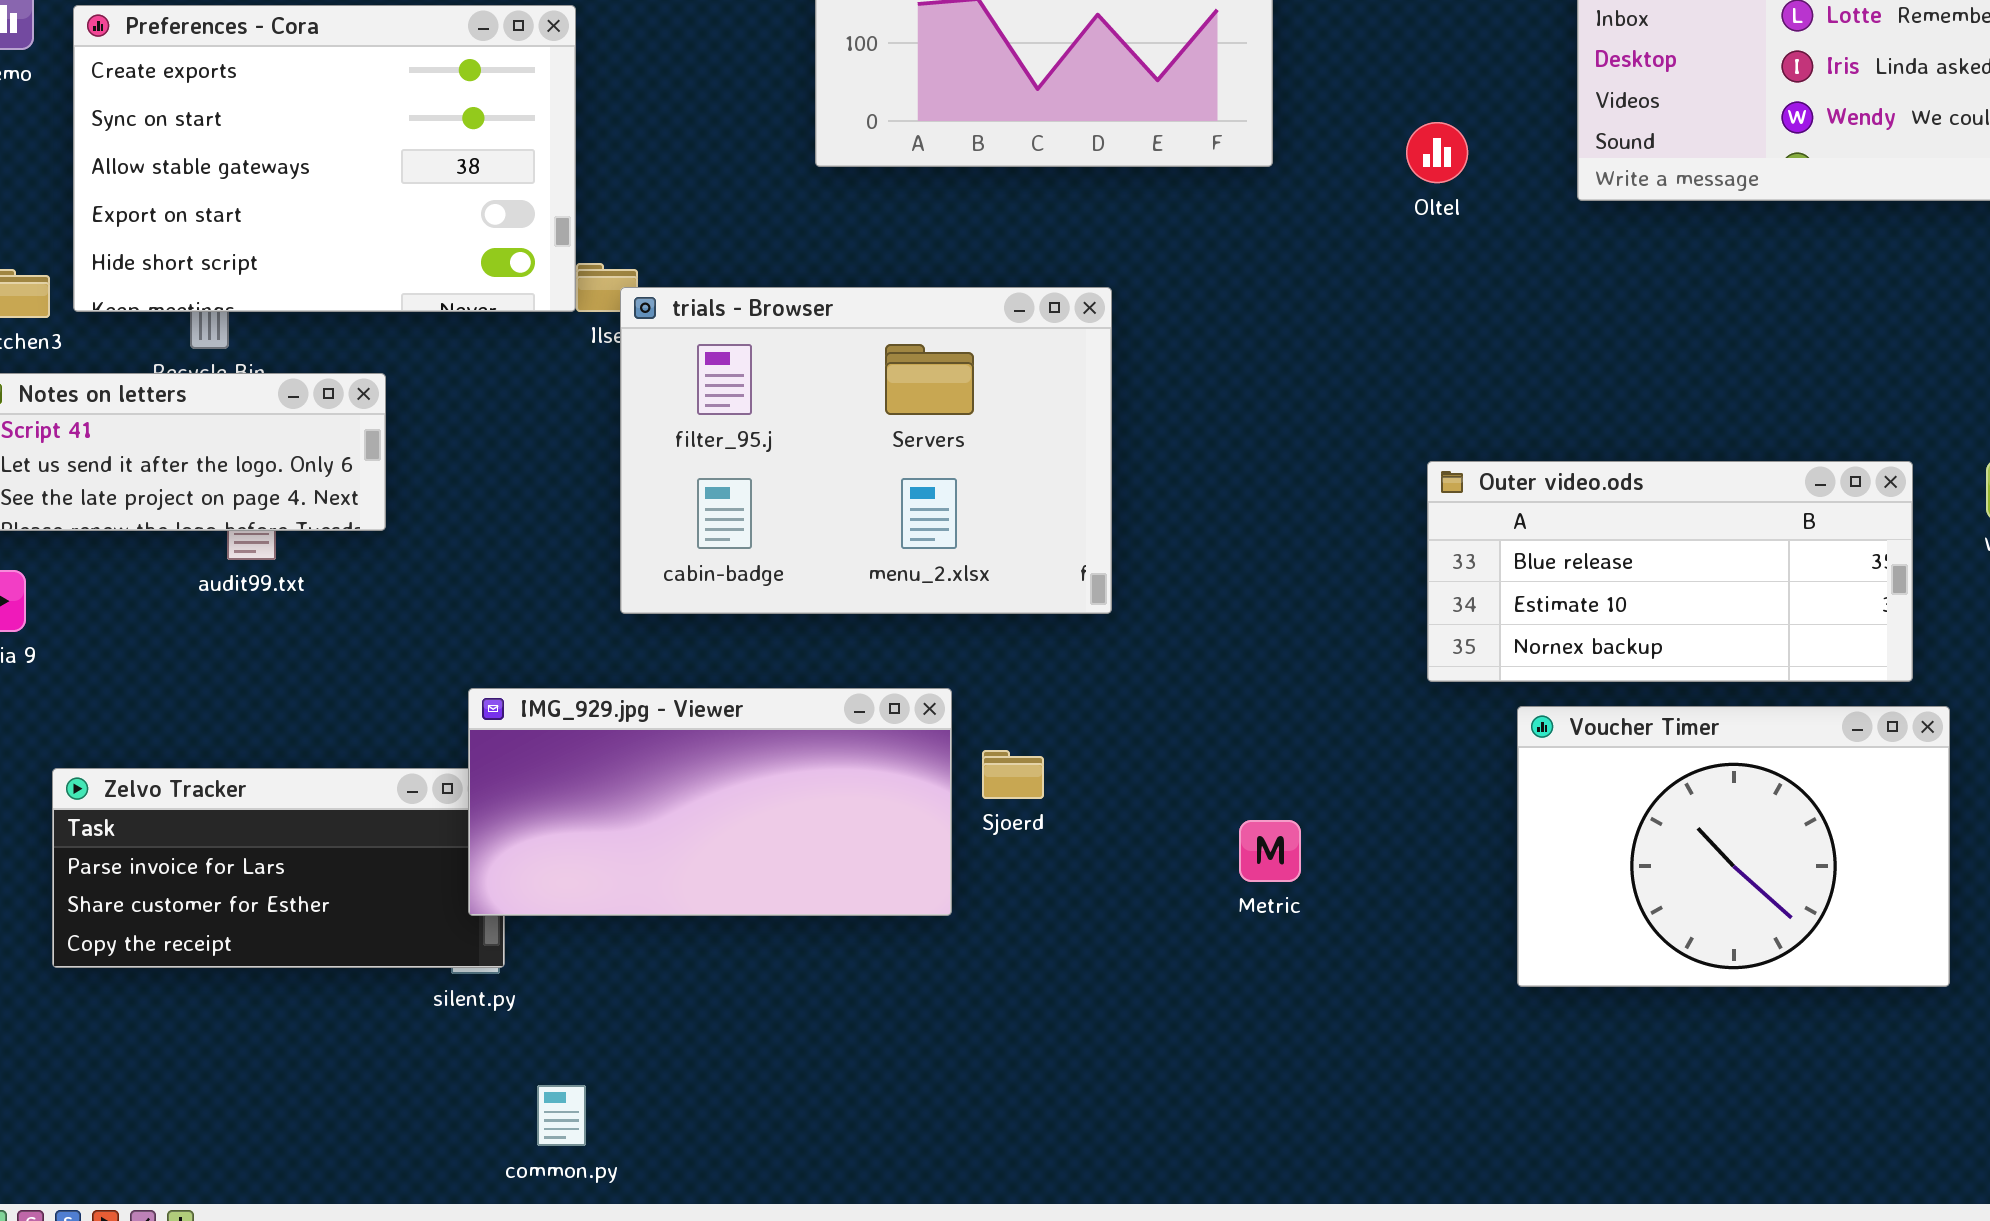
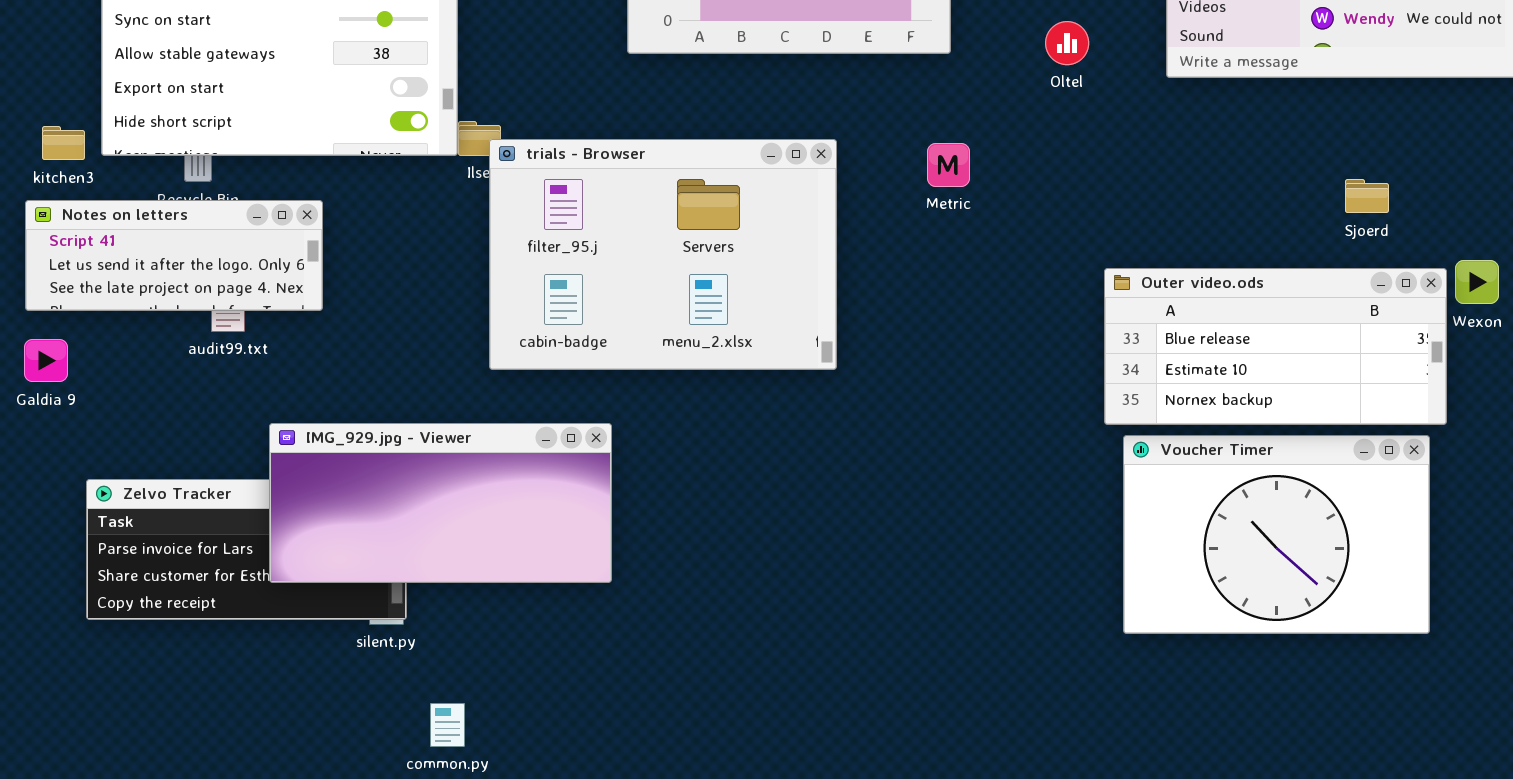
Outer video.ods: [1427,461,1913,682] -> [1104,268,1447,425], moved
IMG_929.jpg - Viewer: [468,688,952,916] -> [269,423,612,583], moved
Sjoerd: [982,750,1044,799] -> [1345,179,1389,213], moved
Metric: [1239,820,1301,882] -> [927,143,970,187], moved

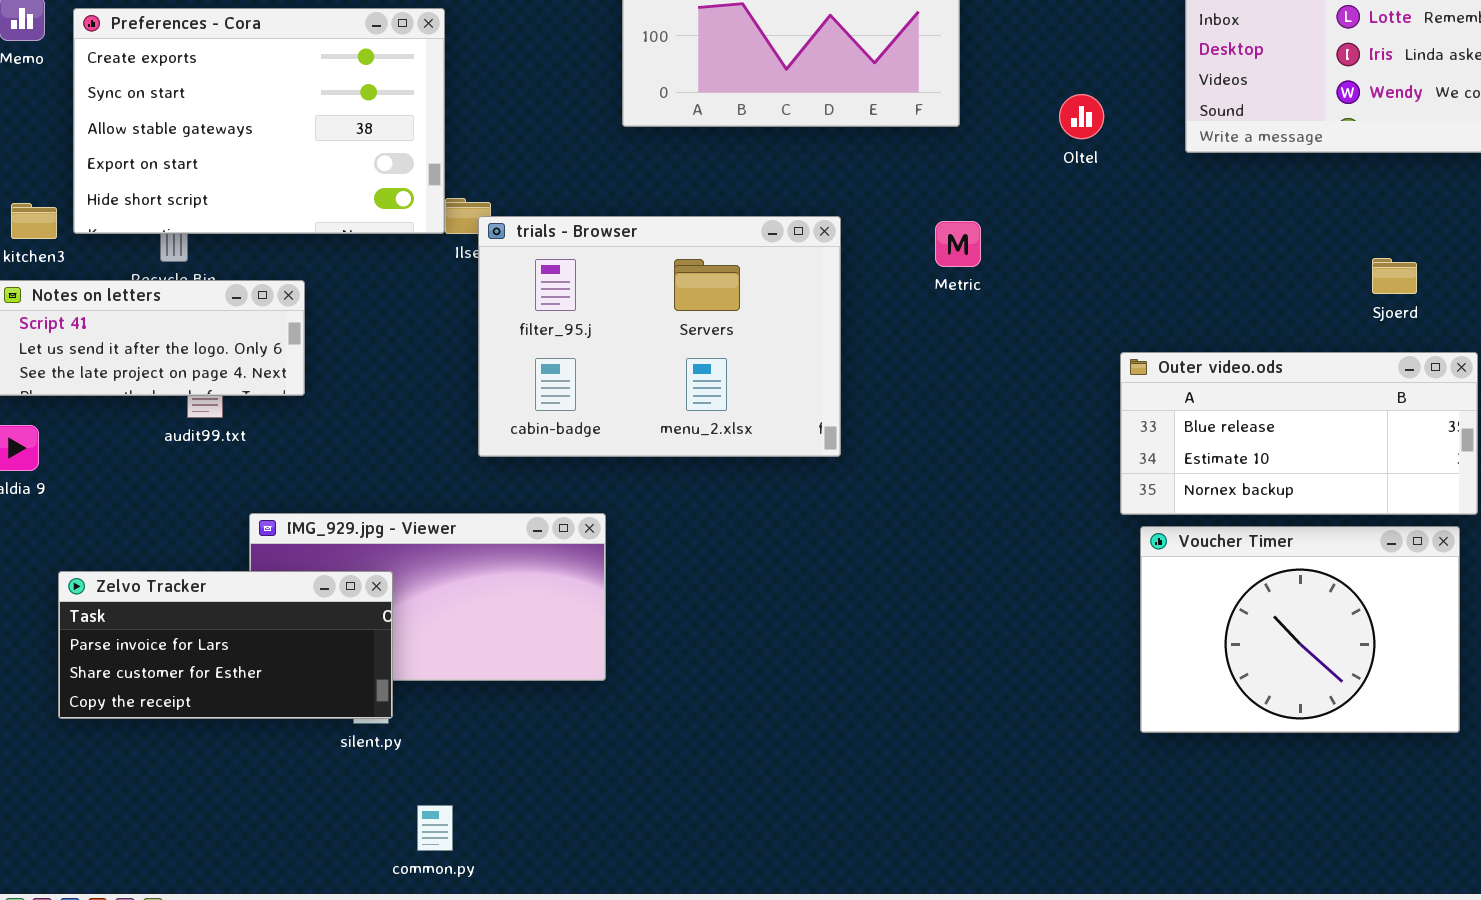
Zelvo Tracker: [86,479,407,620] -> [58,571,393,719], raised

